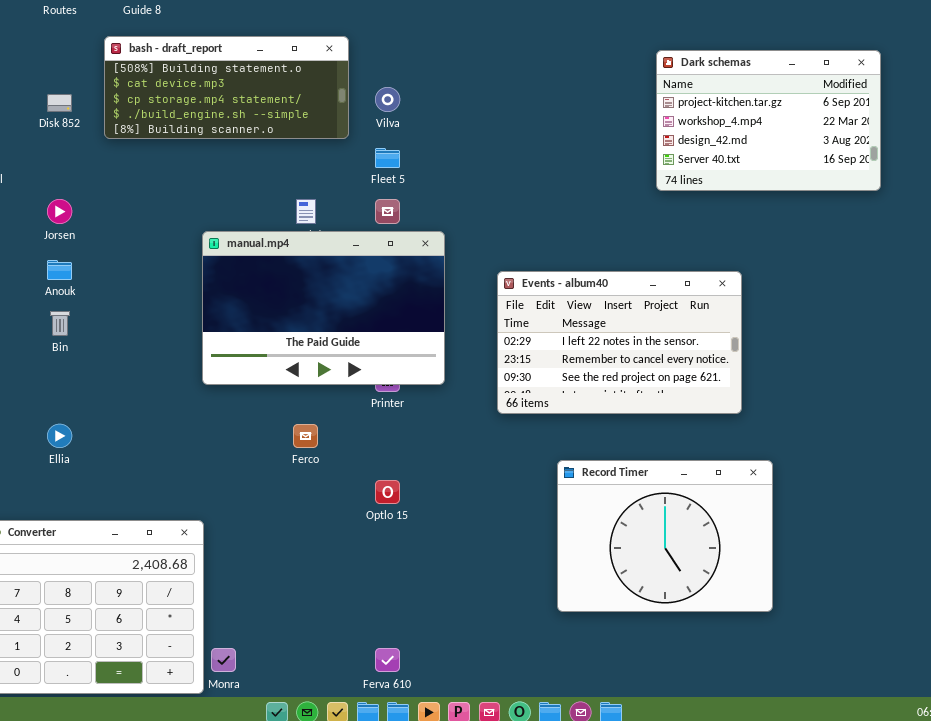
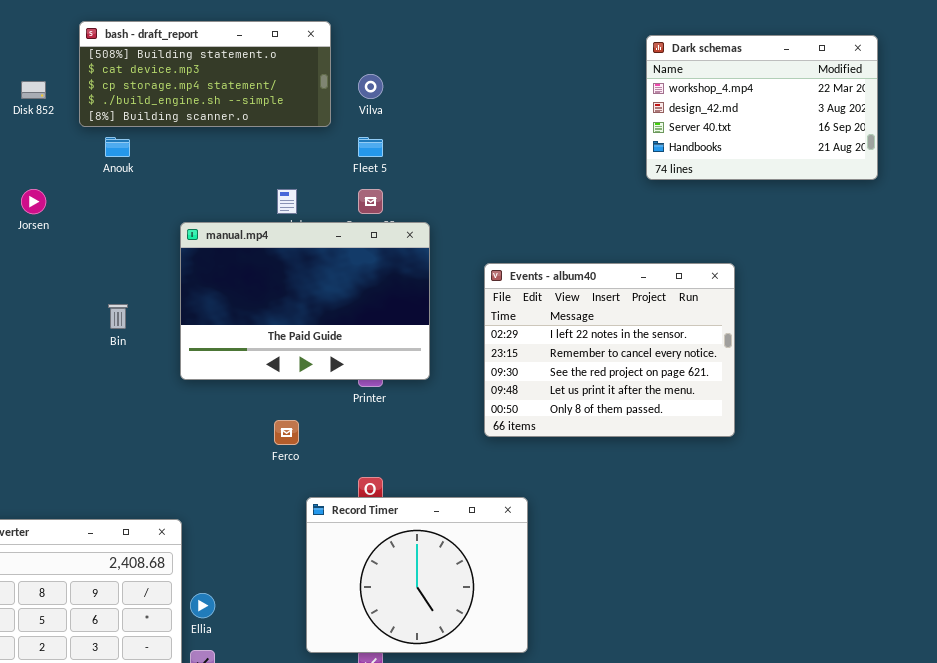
Dark schemas: [656,50,881,191] -> [646,35,878,180], scrolled down 1 row
Anouk: [47,260,72,280] -> [105,137,130,157], moved
Events - album40: [497,271,742,414] -> [484,263,735,437], resized
Bin: [50,311,70,336] -> [108,304,128,329], moved
Ellia: [47,424,72,448] -> [190,593,215,618], moved
Record Timer: [557,460,773,612] -> [306,497,528,653], moved

